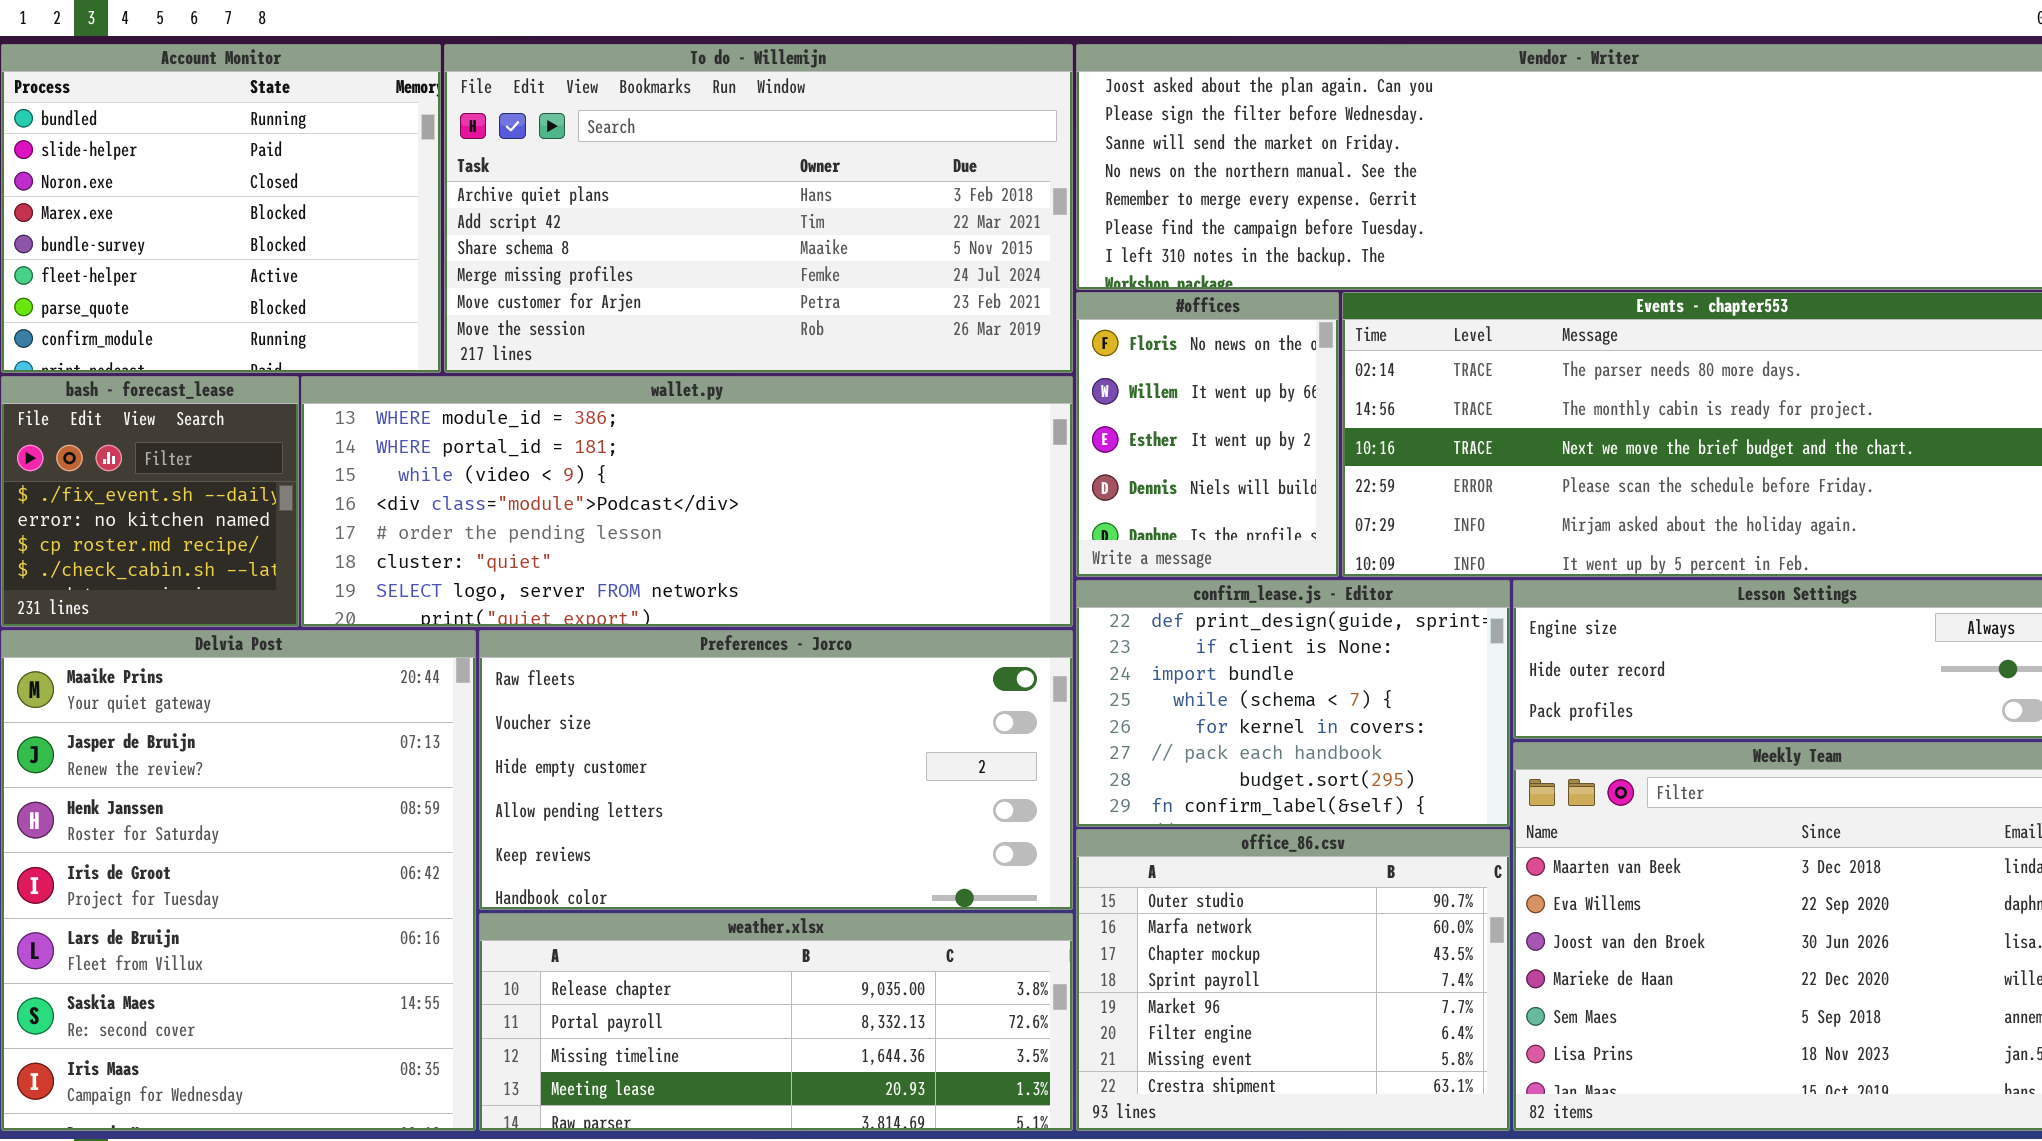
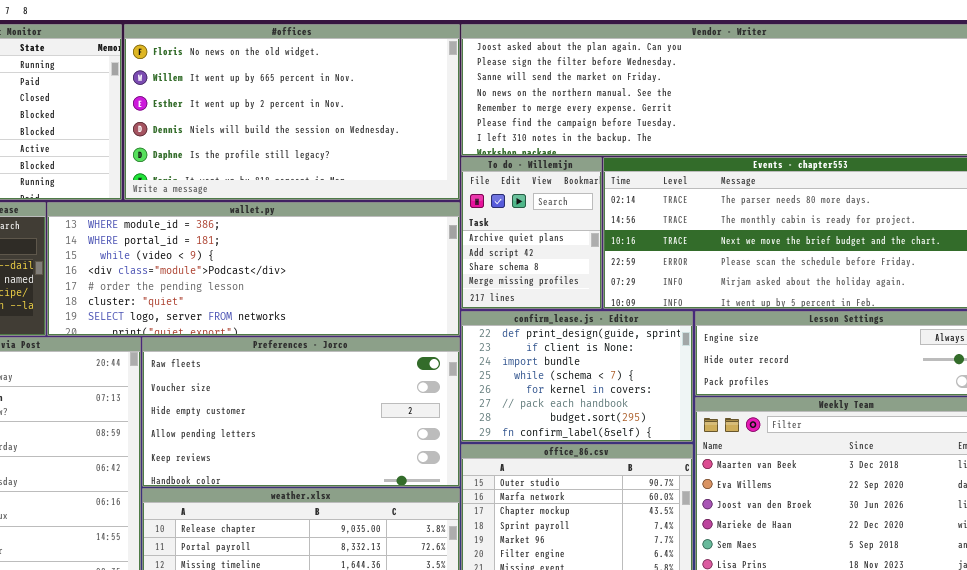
To do - Willemijn: [444,44,1073,373] -> [461,157,602,309], moved, resized
#offices: [1076,292,1339,577] -> [124,24,460,200], moved, resized

